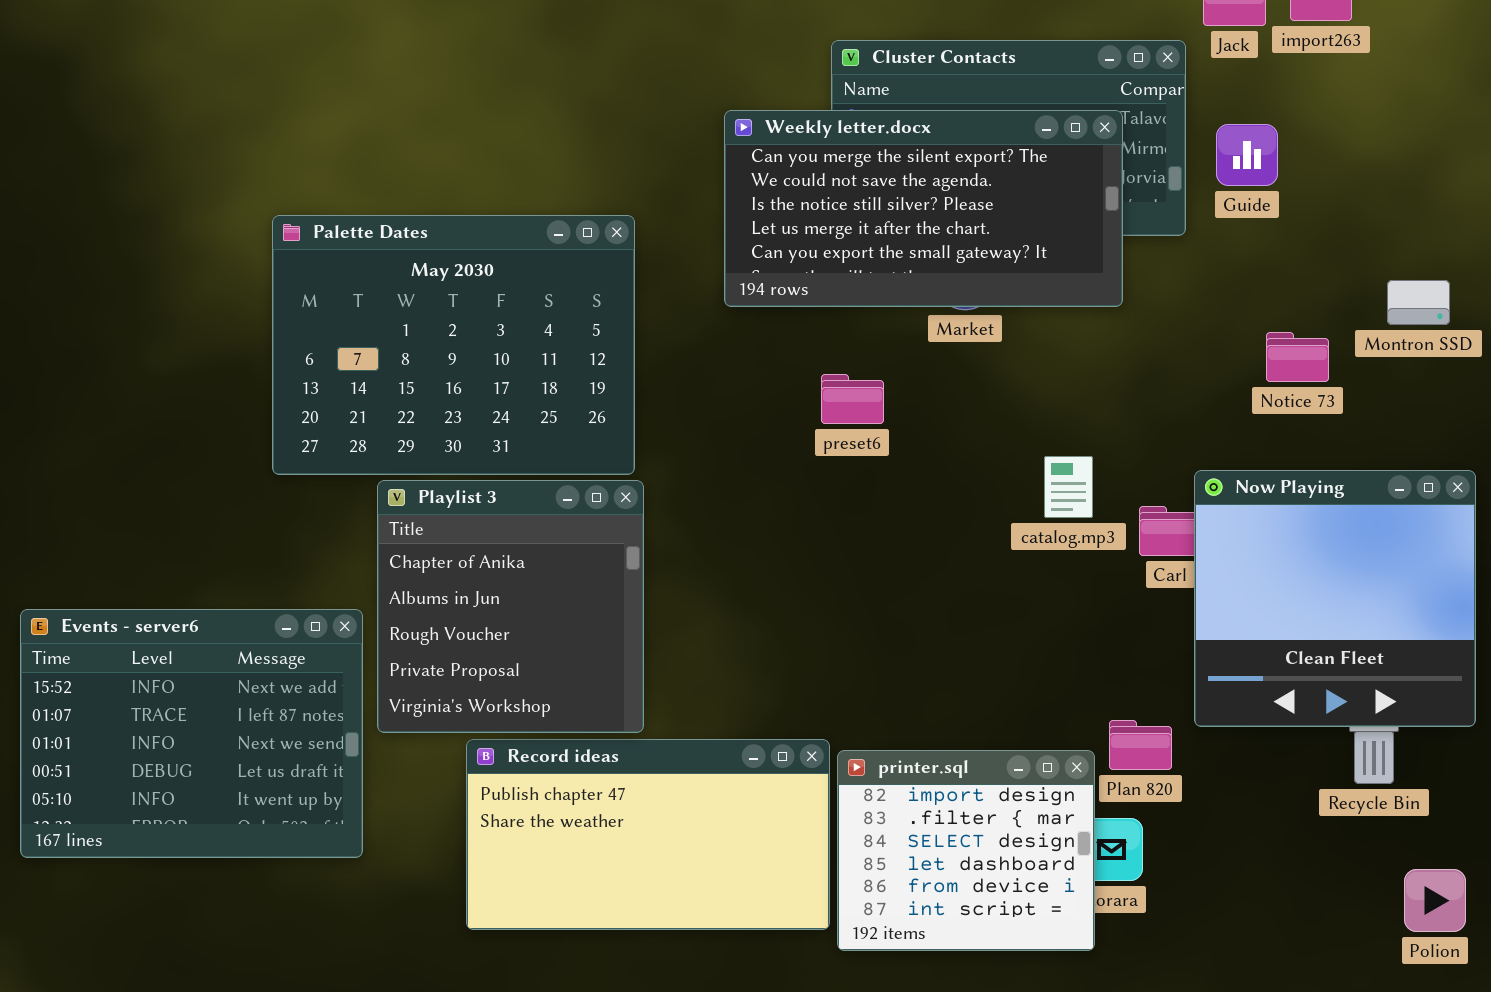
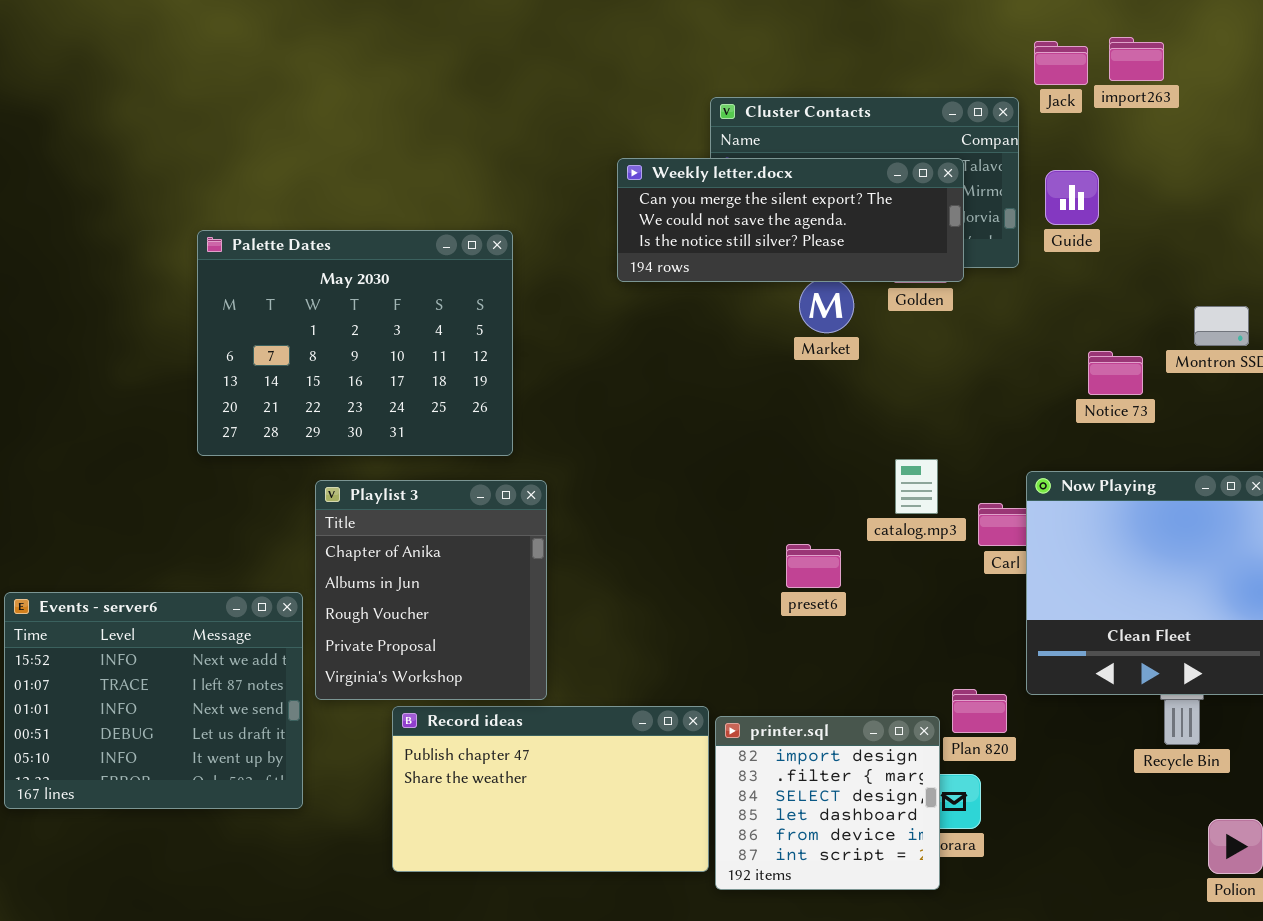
Weekly letter.docx: [724,110,1123,307] -> [617,158,964,282], resized
Palette Dates: [272,215,635,475] -> [197,230,513,456], moved
preset6: [821,374,884,424] -> [786,544,841,588], moved

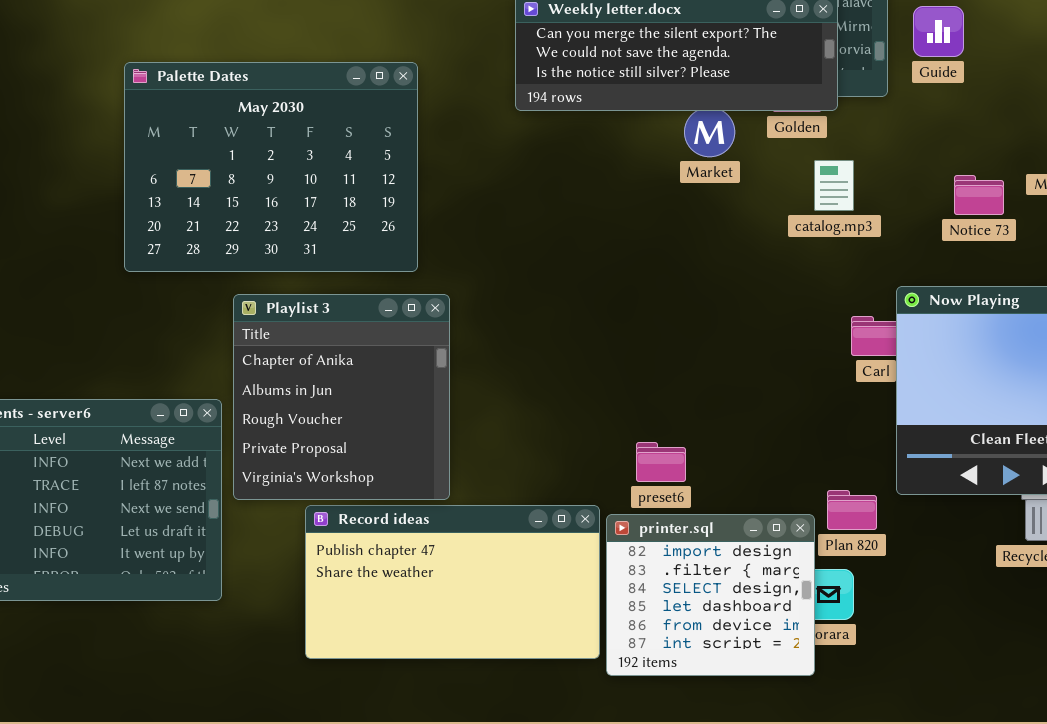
catalog.mp3: [895,459,938,514] -> [814,160,854,211], moved
preset6: [786,544,841,588] -> [636,442,686,482], moved

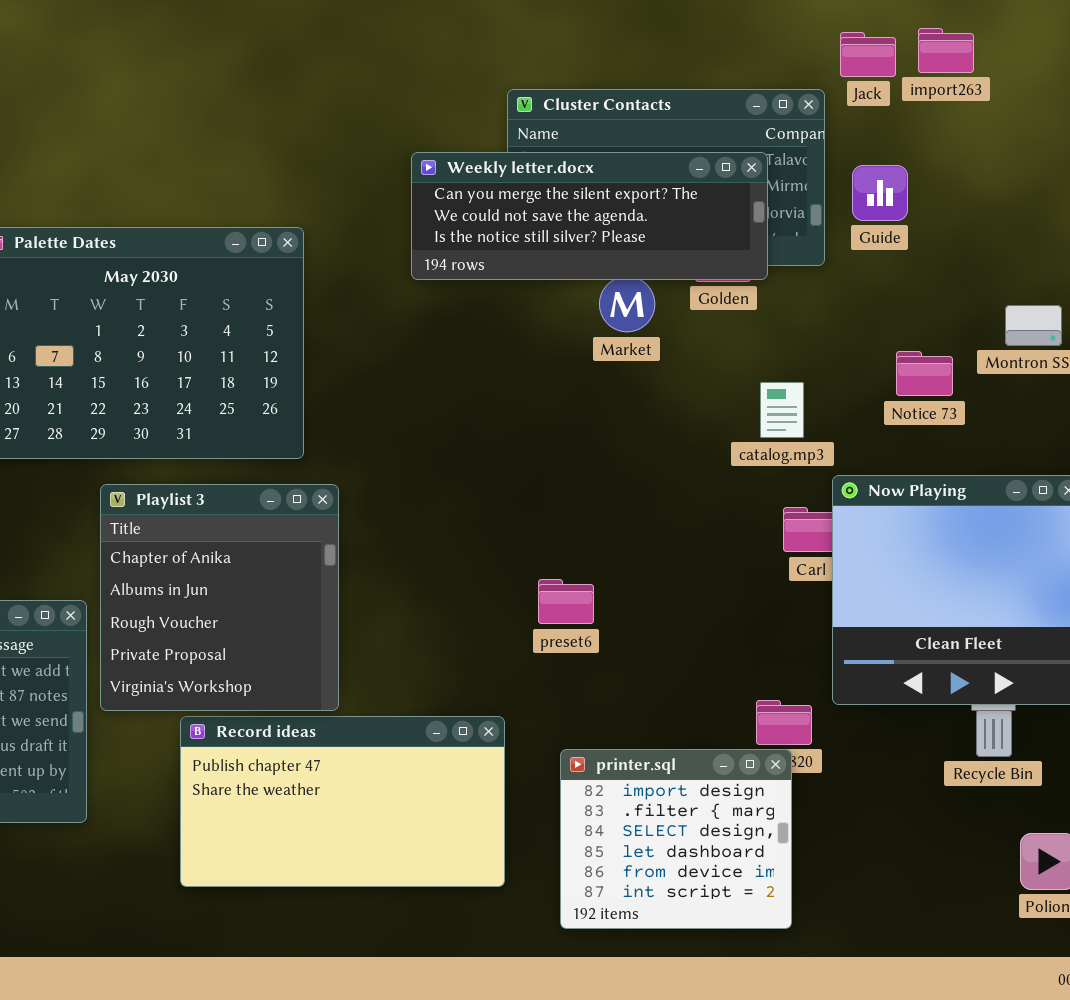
catalog.mp3: [814,160,854,211] -> [760,382,804,438], moved
preset6: [636,442,686,482] -> [538,579,594,624], moved
printer.sql: [606,514,815,676] -> [560,749,792,929], moved

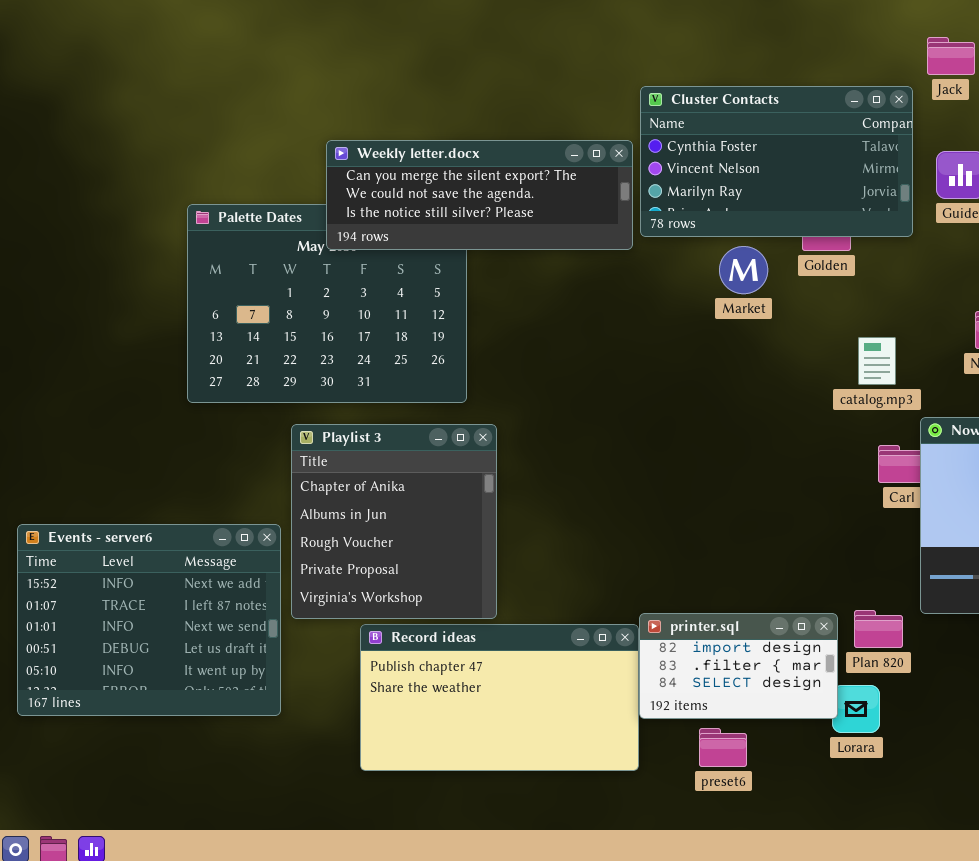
Weekly letter.docx: [411,152,768,280] -> [326,140,633,250], moved
preset6: [538,579,594,624] -> [699,728,747,767], moved
printer.sql: [560,749,792,929] -> [639,613,838,719], moved, resized

